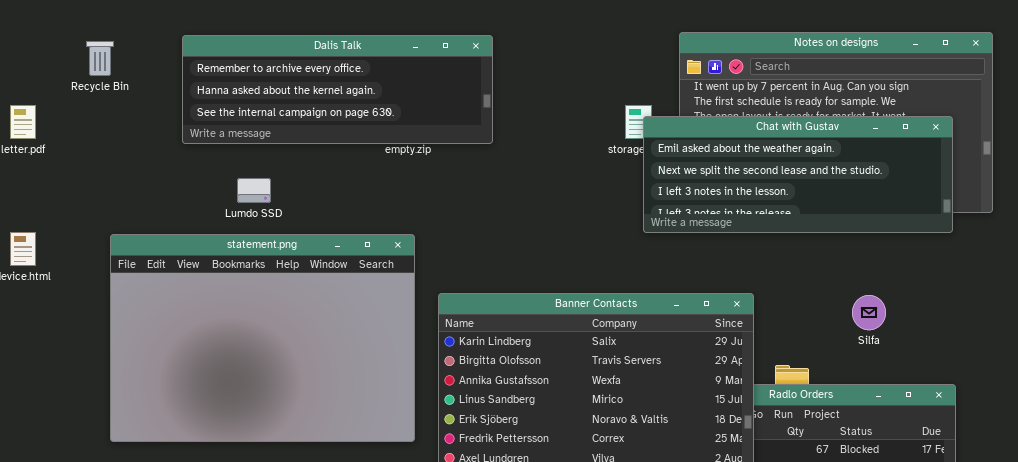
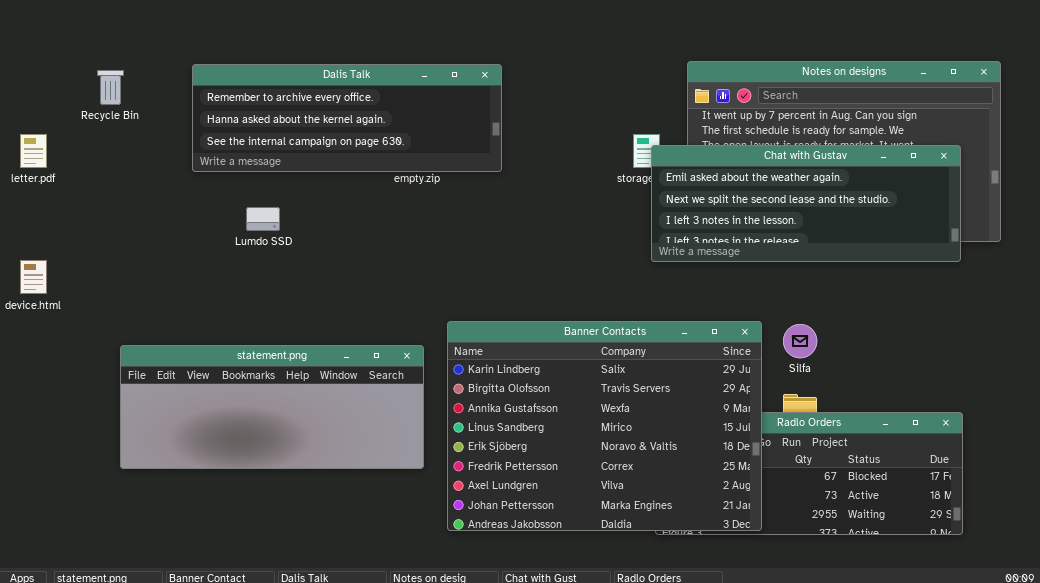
statement.png: [110,234,415,442] -> [120,345,424,469], resized
Silfa: [852,295,886,330] -> [783,324,817,358], moved

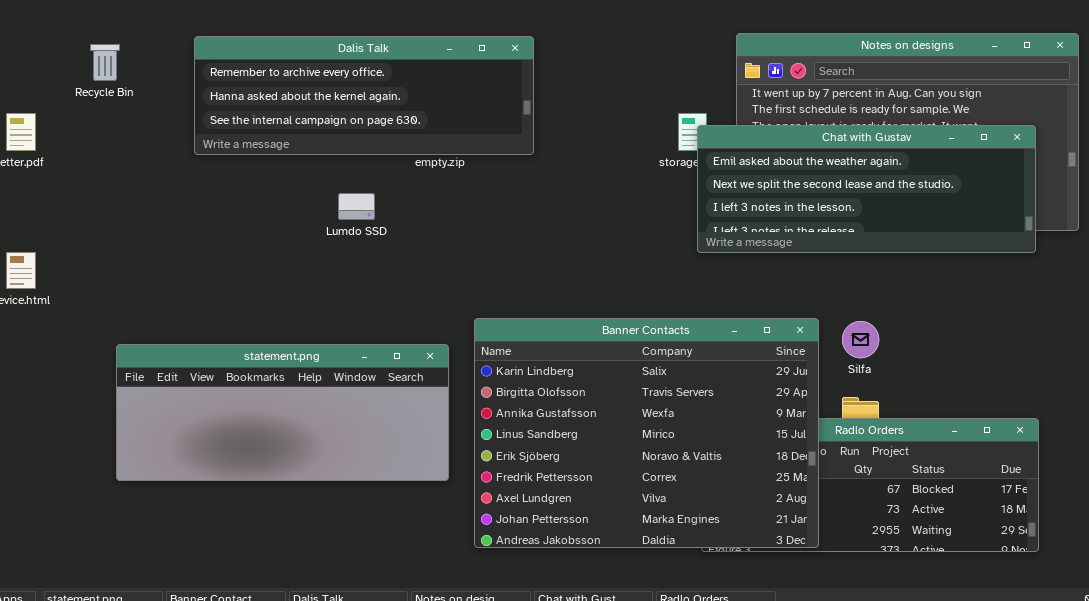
Lumdo SSD: [246,207,280,231] -> [338,193,375,220], moved

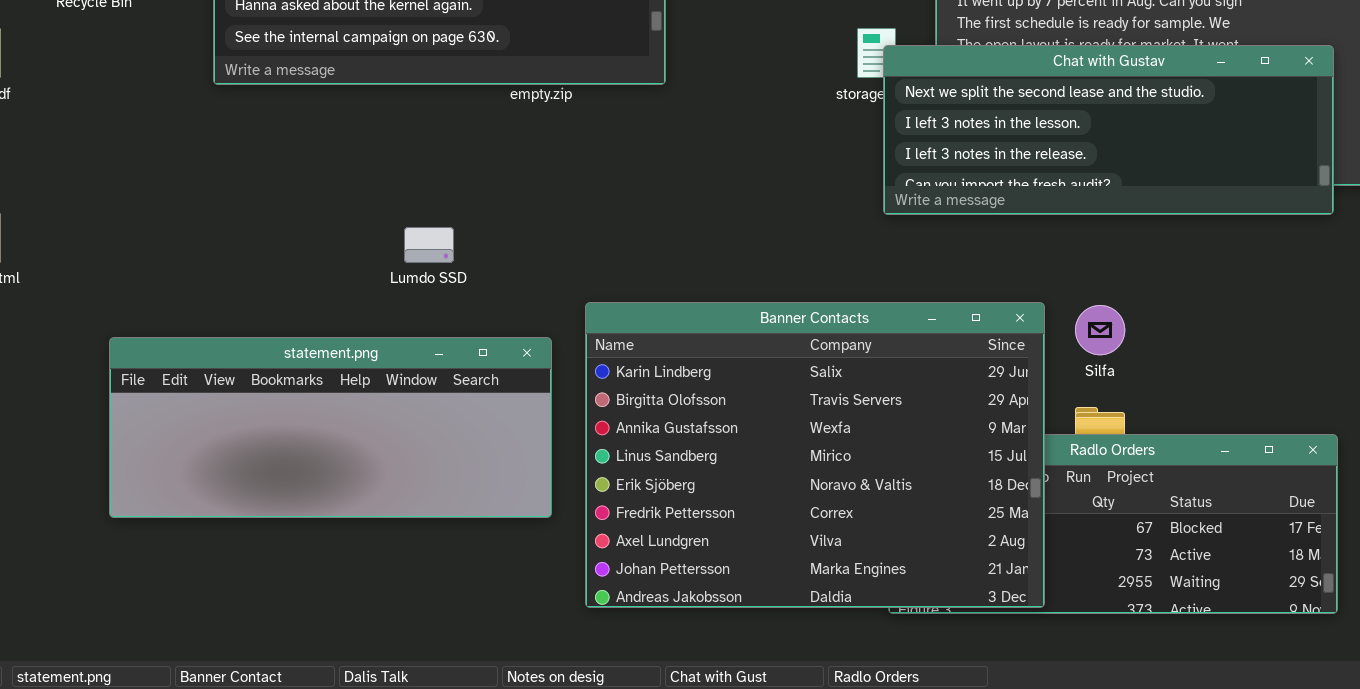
Chat with Gustav: [697,125,1036,253] -> [883,45,1334,215], scrolled down 1 row
Lumdo SSD: [338,193,375,220] -> [404,227,454,263], moved

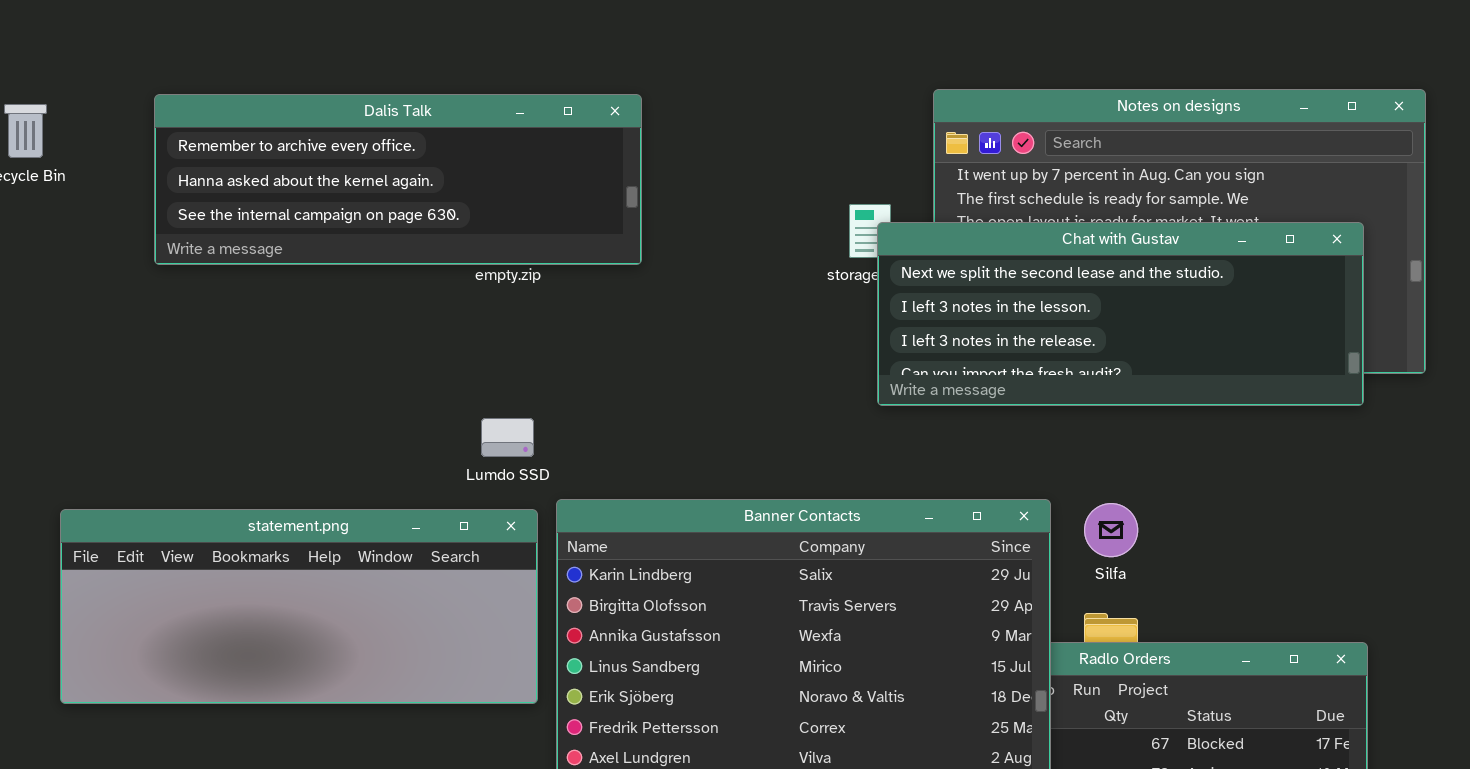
Lumdo SSD: [404,227,454,263] -> [481,418,534,457], moved
statement.png: [109,337,552,518] -> [60,509,538,704], moved

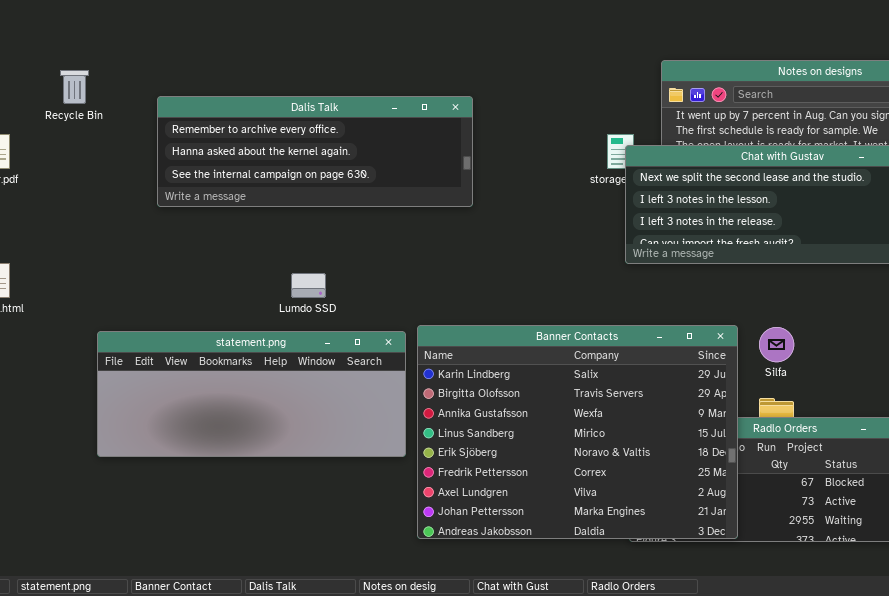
Dalis Talk: [154,94,642,265] -> [157,96,473,207], moved
Lumdo SSD: [481,418,534,457] -> [291,273,326,298], moved

